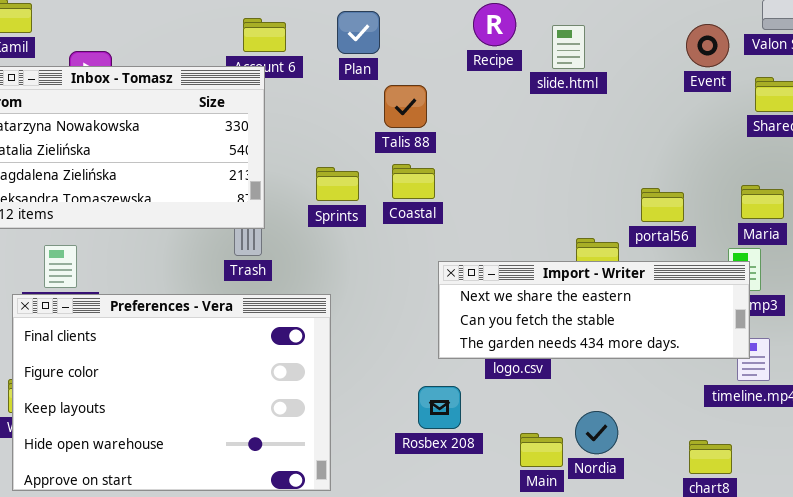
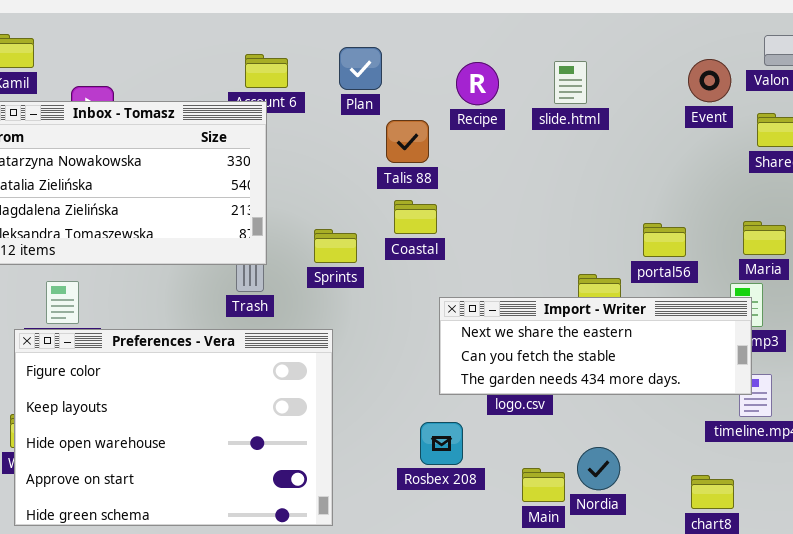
Recipe: [473,3,516,46] -> [456,62,499,105], moved
Sprints: [316,167,359,201] -> [314,229,357,263], moved
Preferences - Vera: [12,294,331,491] -> [14,329,333,526], scrolled down 1 row

